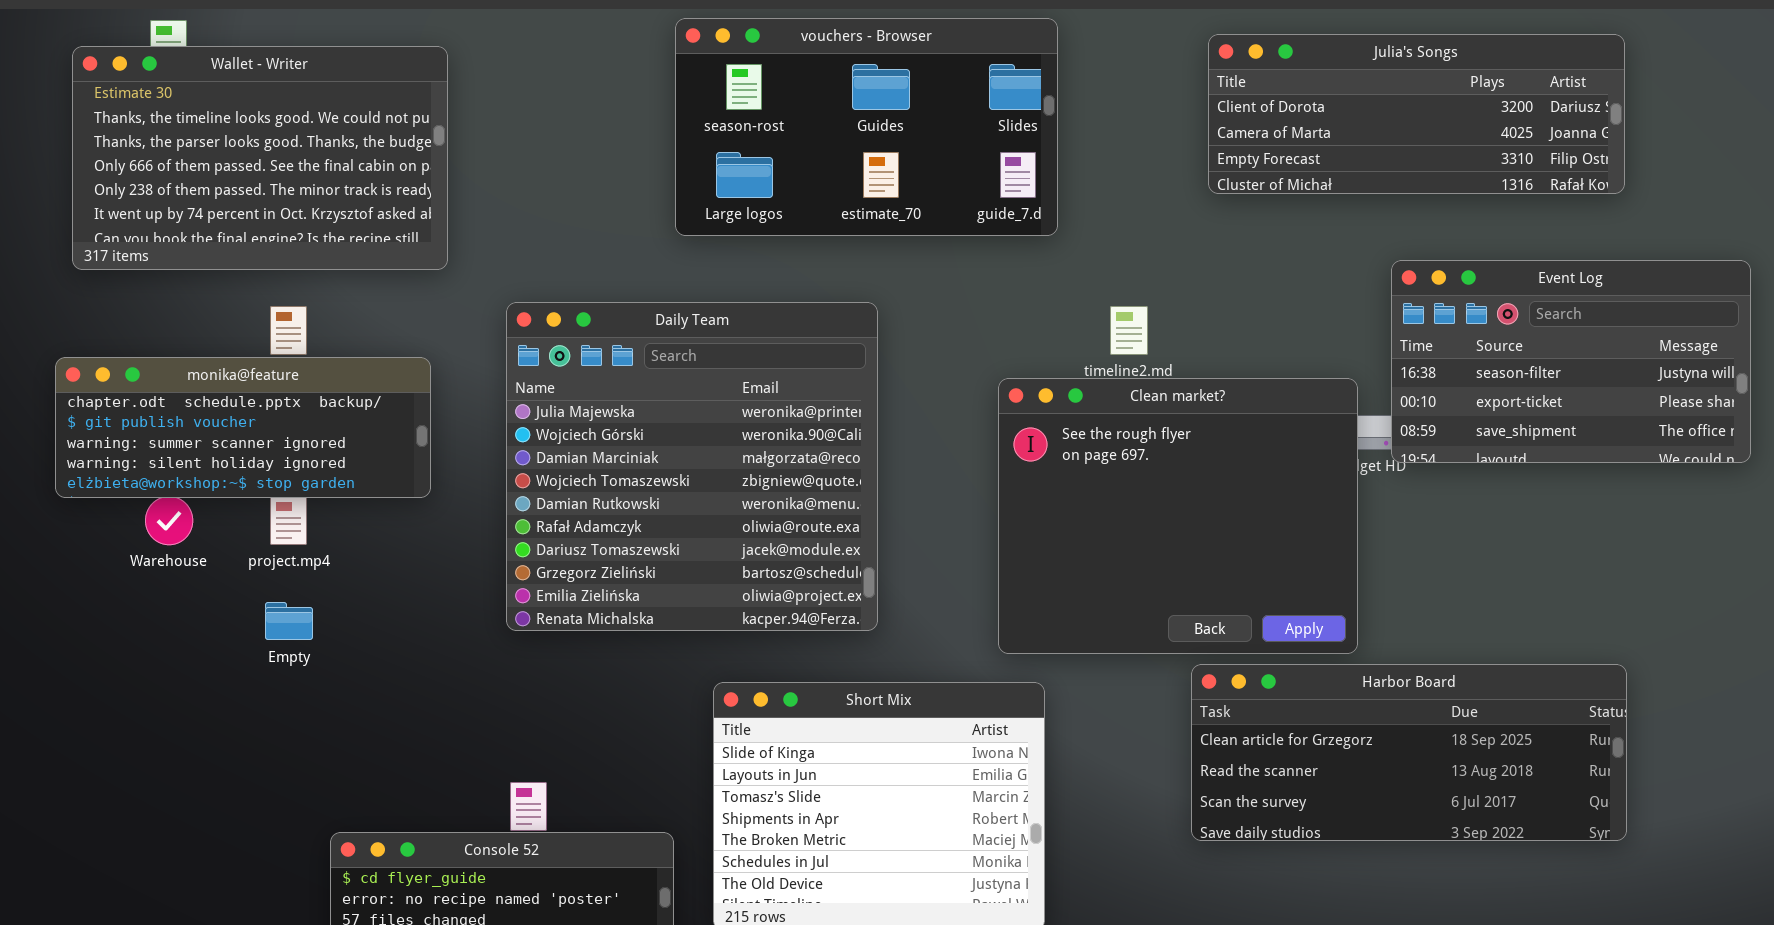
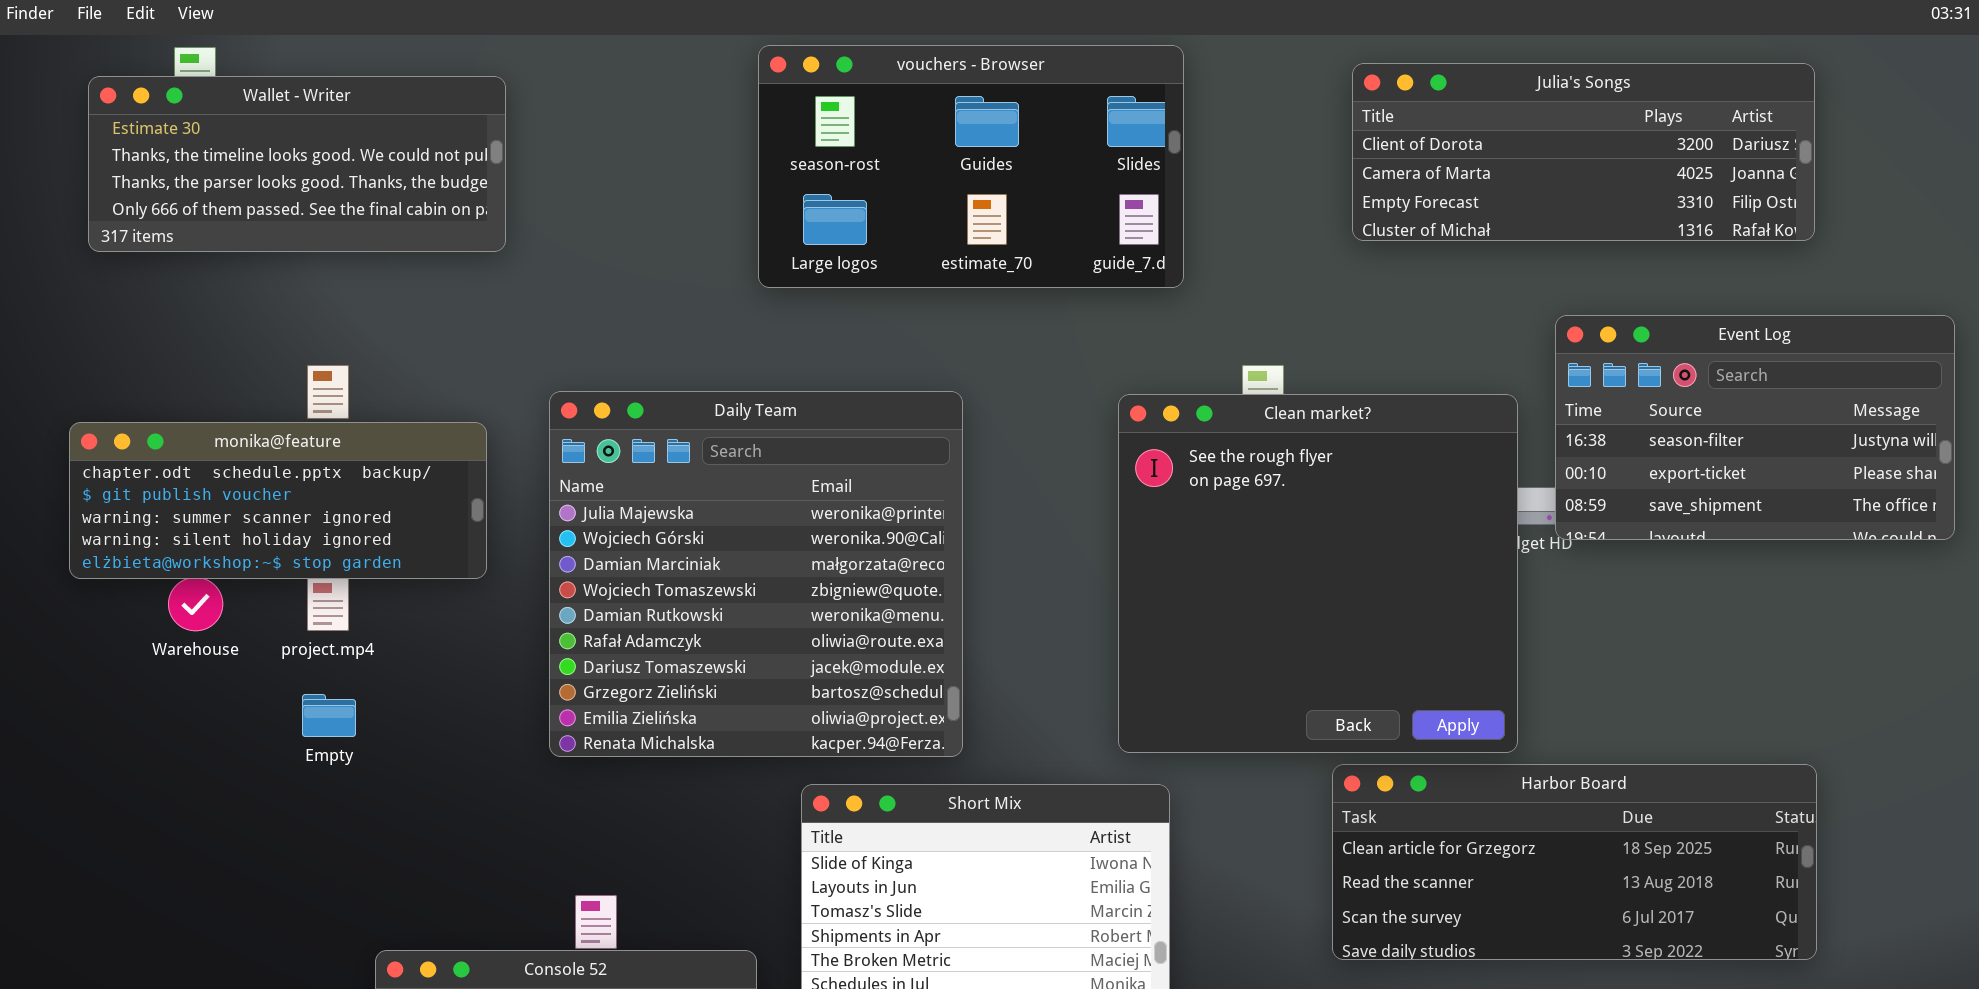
Wallet - Writer: [72,46,448,270] -> [88,76,506,252], resized
Daily Team: [506,302,878,631] -> [549,391,963,757], moved
Clean market?: [998,378,1358,654] -> [1118,394,1518,753], resized

